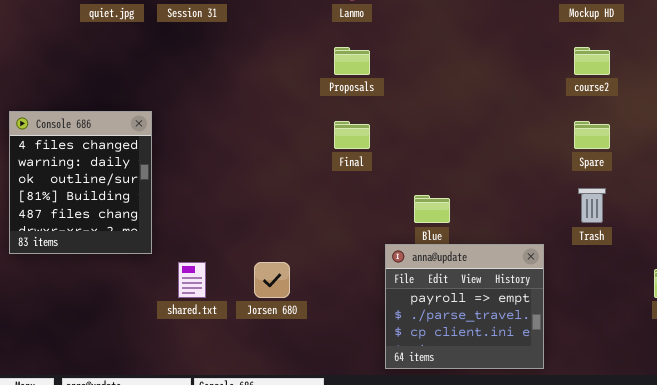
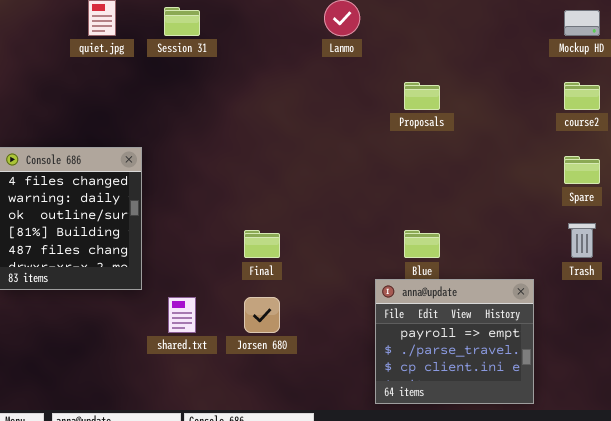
Proposals: [334,47,370,75] -> [404,82,440,110], moved
Final: [334,121,370,149] -> [244,230,280,258], moved

